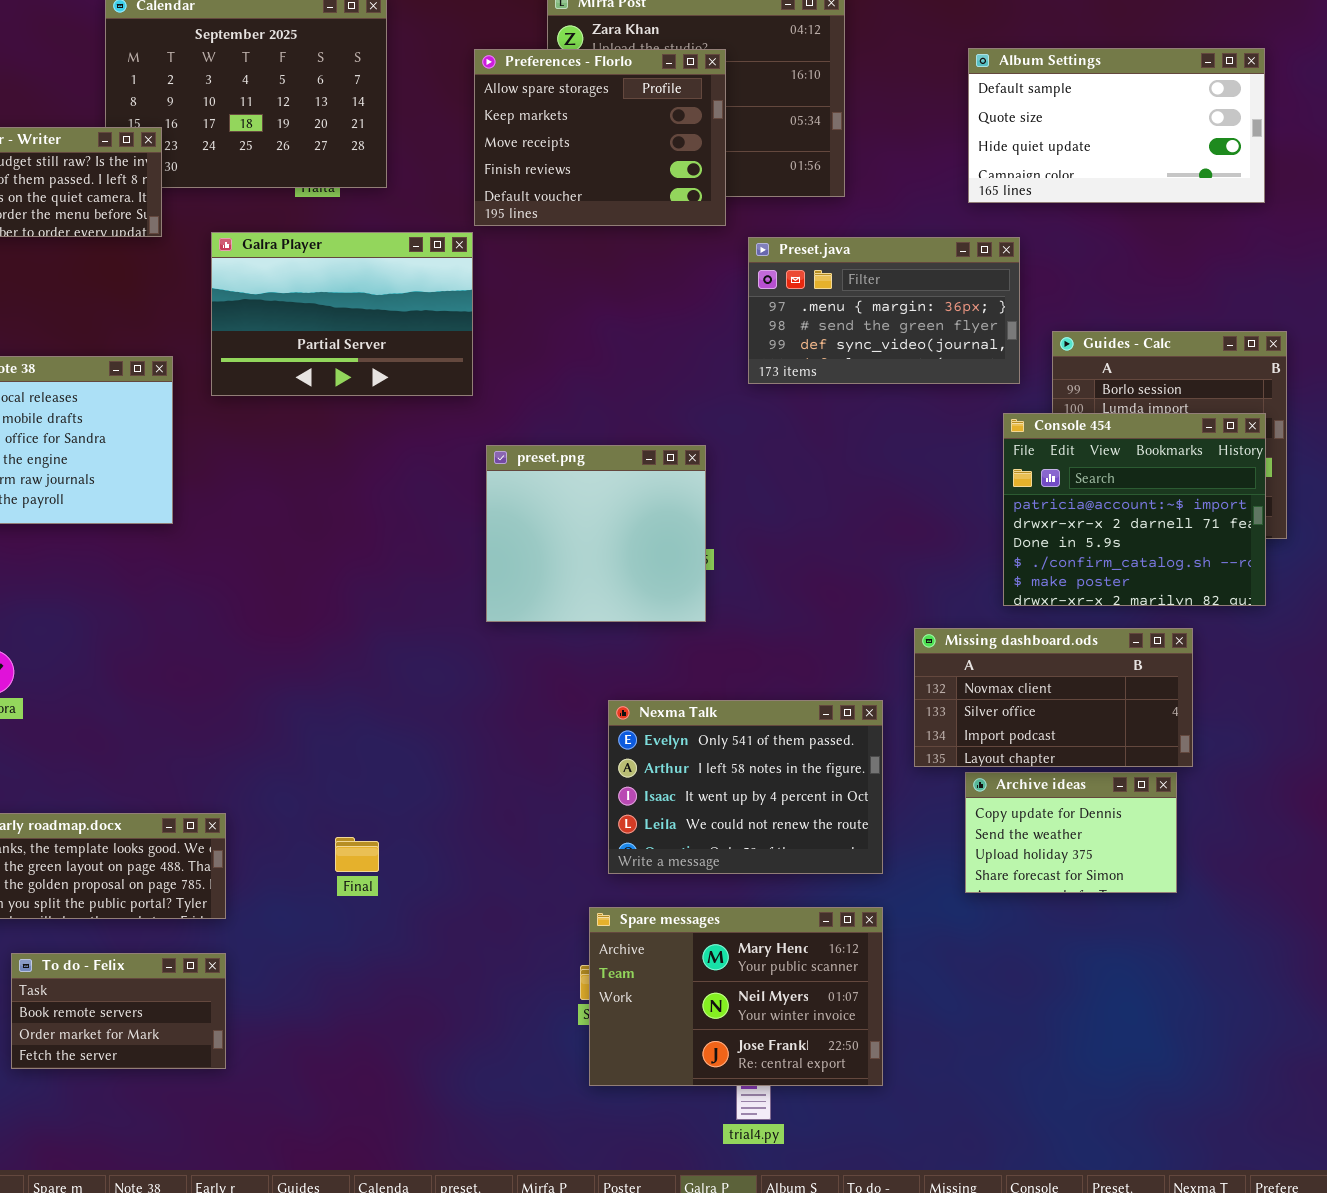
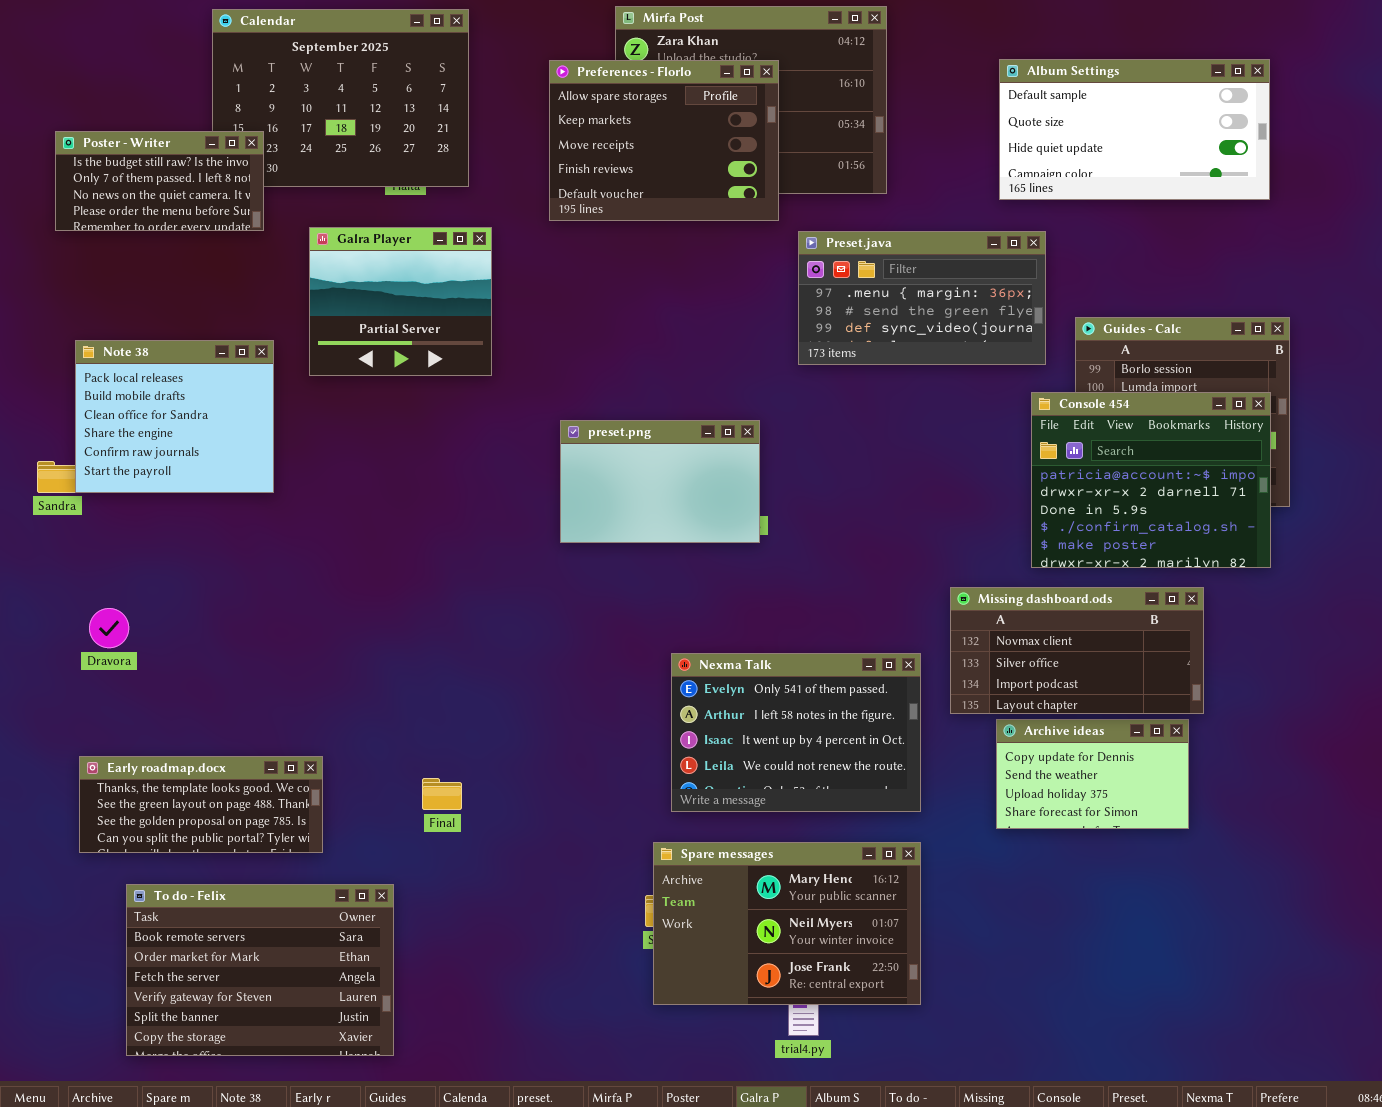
Galra Player: [211,232,473,396] -> [309,227,492,376], resized
preset.png: [486,445,706,622] -> [560,420,760,543], resized
To do - Felix: [11,953,226,1069] -> [126,884,394,1056], resized

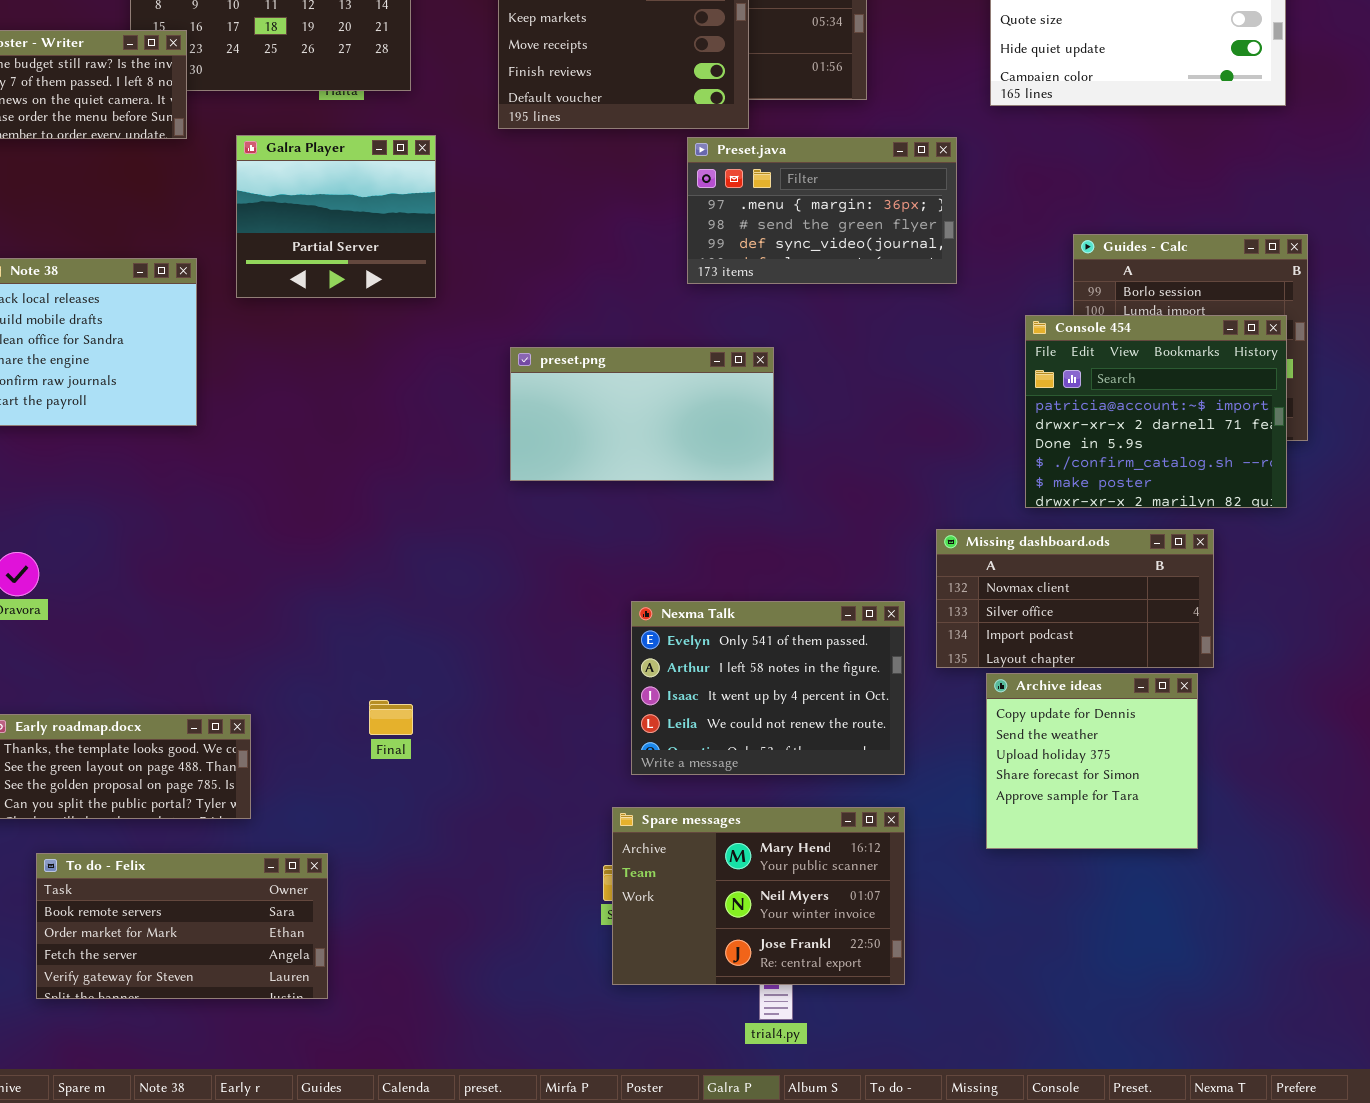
Preset.java: [798,231,1046,365] -> [687,137,957,284], moved
preset.png: [560,420,760,543] -> [510,347,774,481], resized
Archive ideas: [996,719,1189,829] -> [986,673,1198,849], resized
Final: [422,778,462,810] -> [369,700,413,735], moved
To do - Felix: [126,884,394,1056] -> [36,853,328,999], resized

